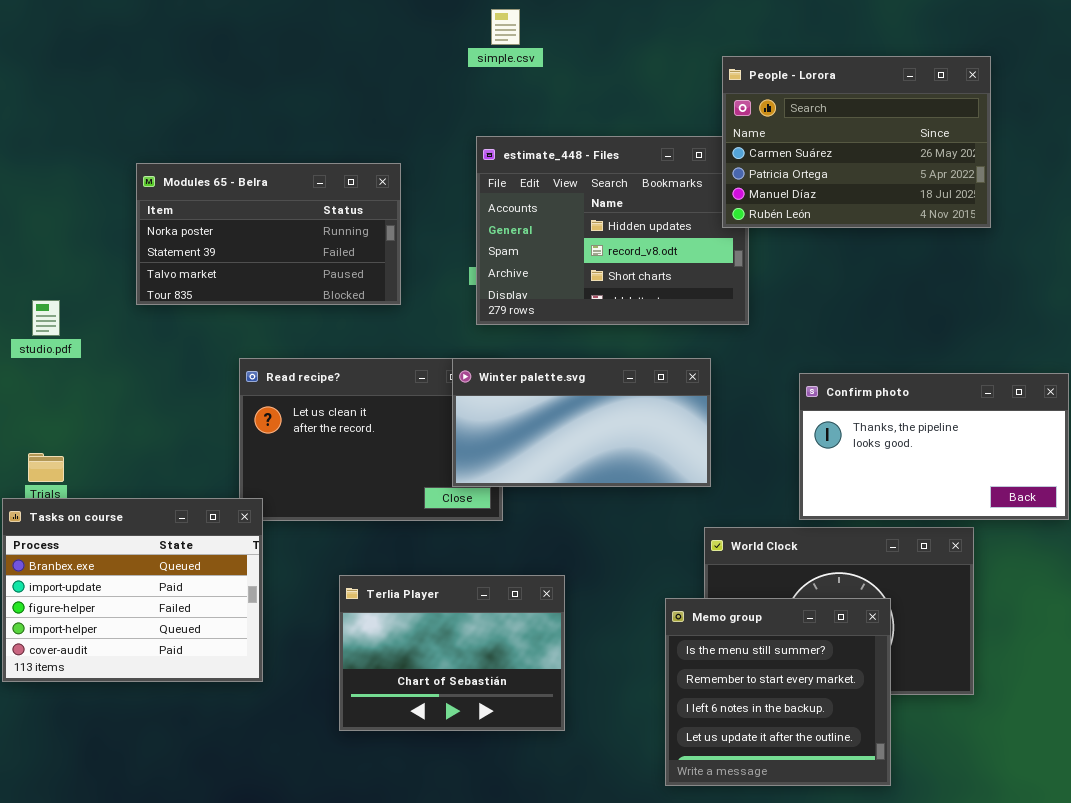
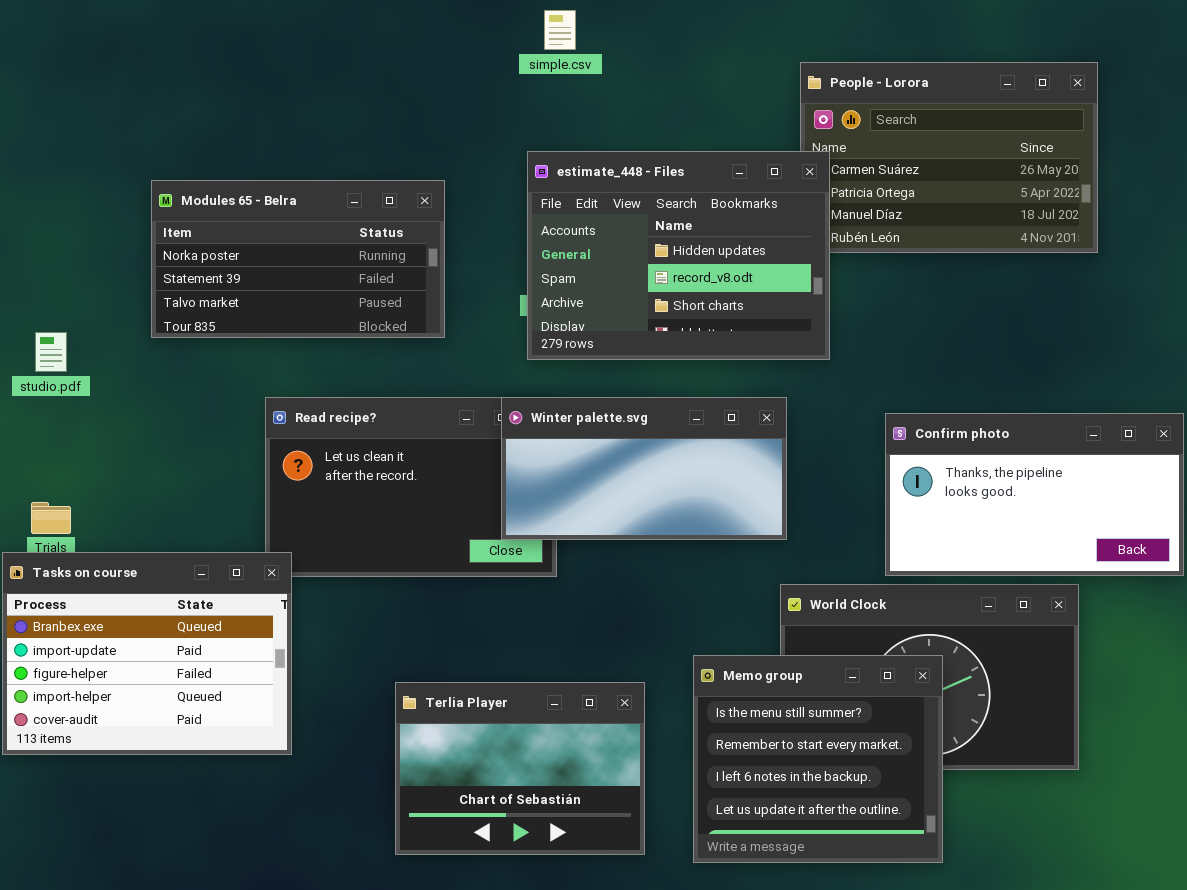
estimate_448 - Files: [476,136,749,325] -> [527,151,830,360], raised
Terlia Player: [339,575,565,731] -> [395,682,645,855], moved
Memo group: [665,598,891,786] -> [693,655,943,863], moved

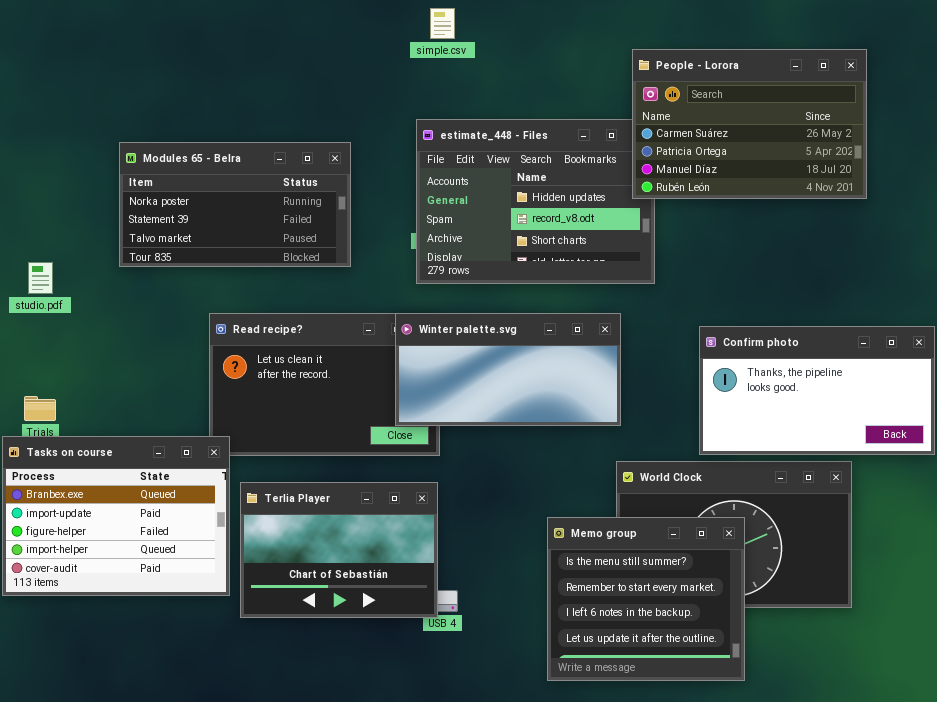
People - Lorora: [800,62,1098,253] -> [632,49,867,199], raised
Terlia Player: [395,682,645,855] -> [240,482,438,618], moved

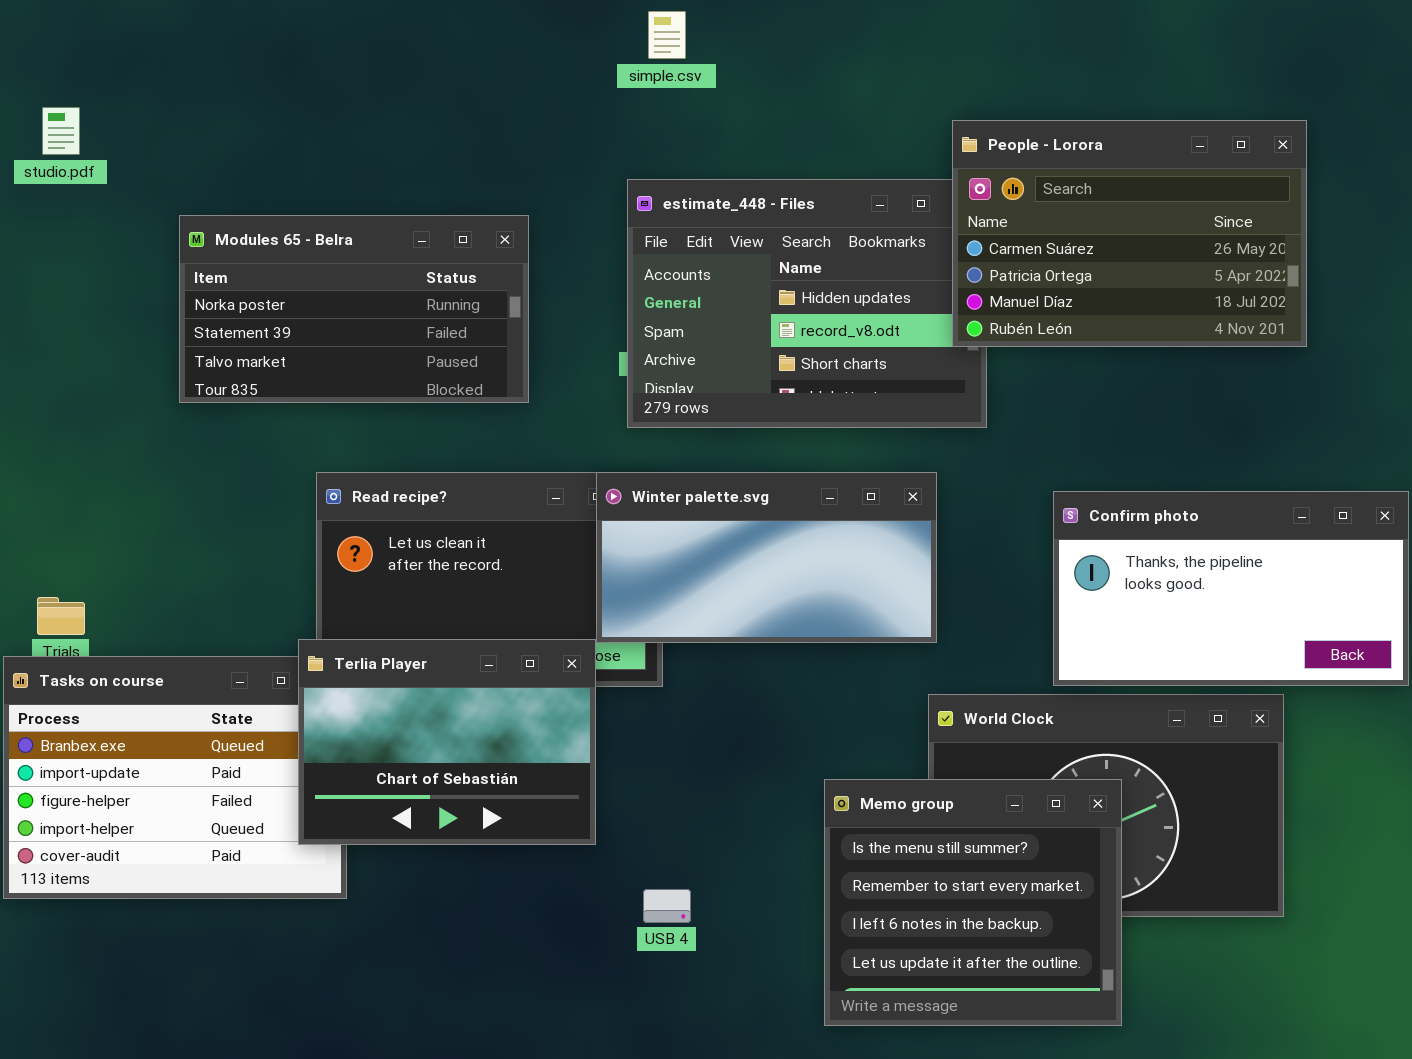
People - Lorora: [632,49,867,199] -> [952,120,1307,347], moved
studio.pdf: [28,262,53,294] -> [42,107,80,155], moved
Terlia Player: [240,482,438,618] -> [298,639,596,845], moved

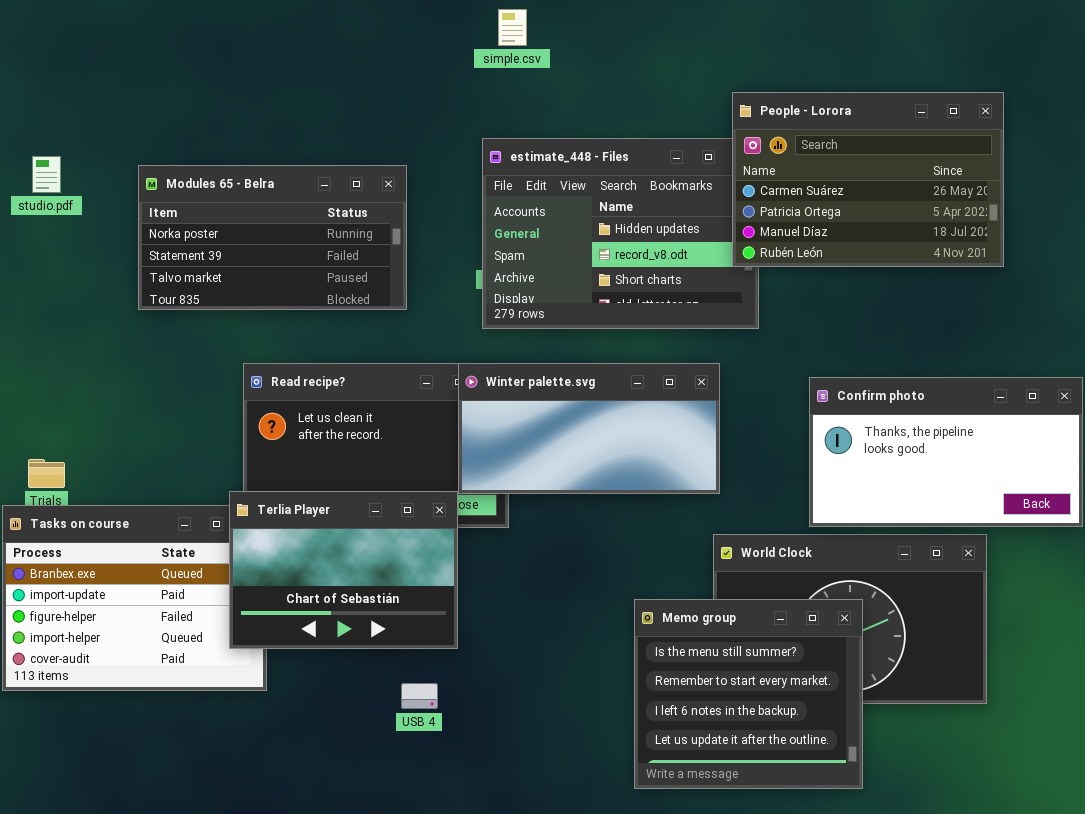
studio.pdf: [42,107,80,155] -> [32,156,61,193], moved
USB 4: [643,889,691,923] -> [401,683,438,709], moved

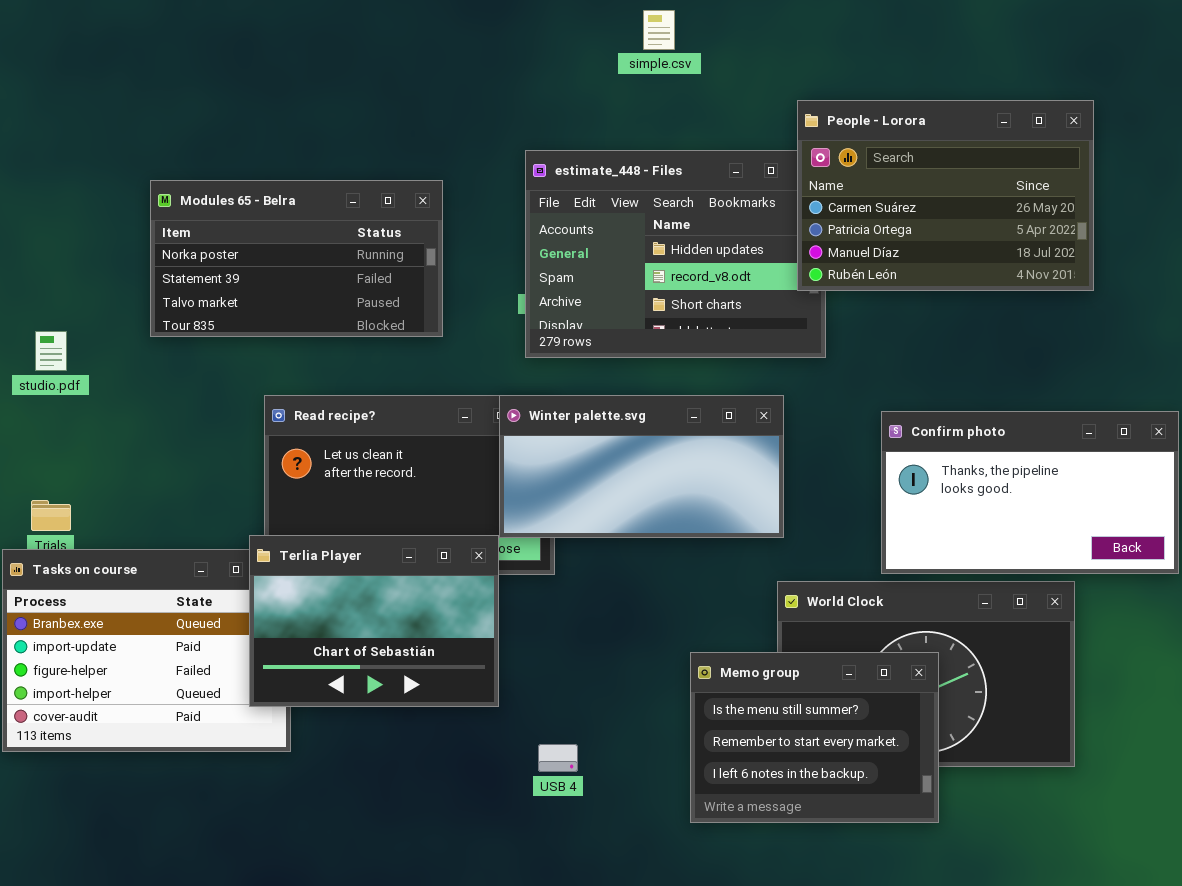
simple.csv: [498,9,527,46] -> [643,10,675,50], moved
studio.pdf: [32,156,61,193] -> [35,331,67,371], moved
Memo group: [634,599,863,789] -> [690,652,939,823], resized
USB 4: [401,683,438,709] -> [538,744,578,772], moved

